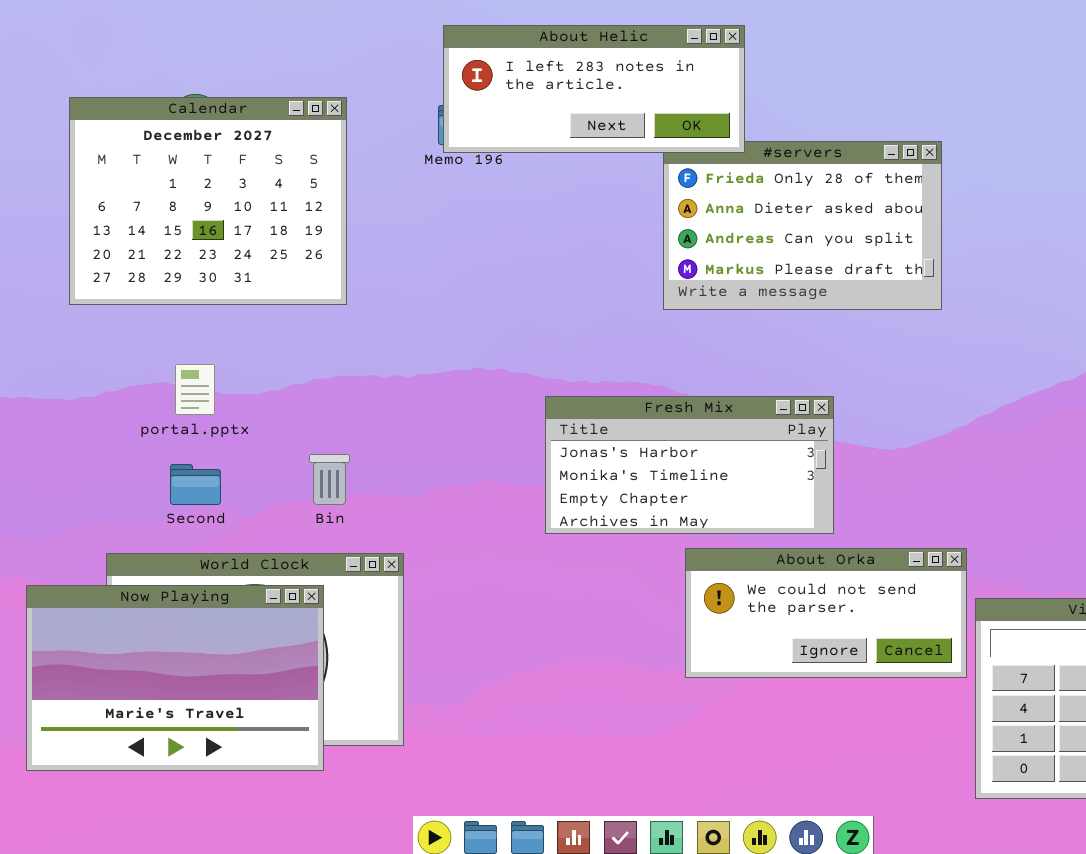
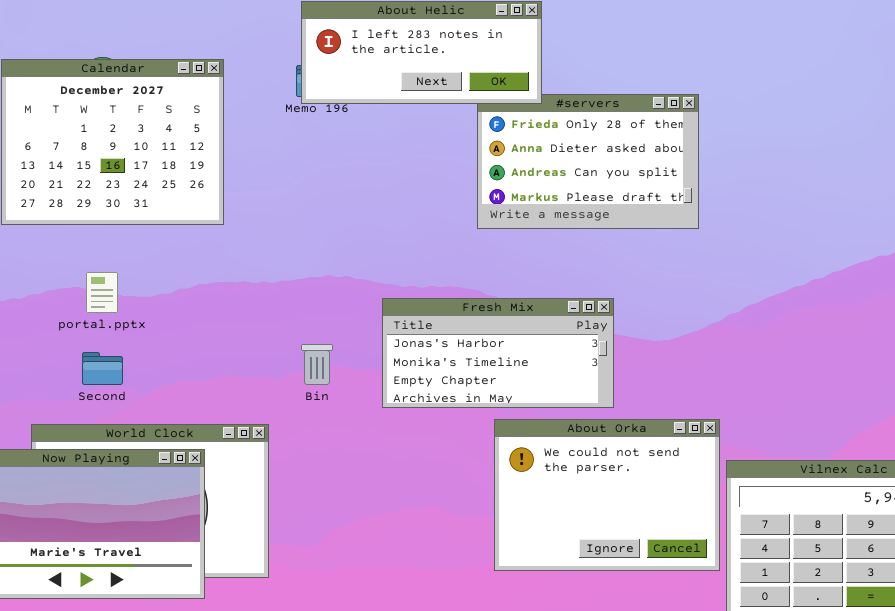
Bin: [309,454,350,505] -> [301,344,333,385], moved
About Orka: [685,548,967,678] -> [494,419,720,571], resized

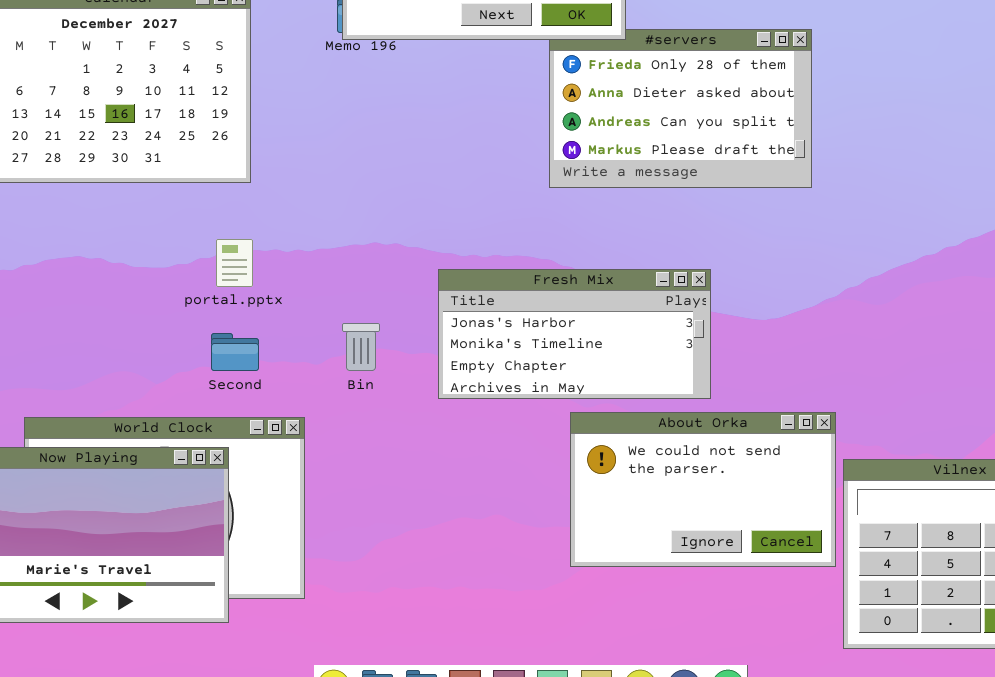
portal.pptx: [86,272,118,313] -> [216,239,253,287], moved
Second: [82,352,123,385] -> [211,333,259,371], moved
About Orka: [494,419,720,571] -> [570,412,836,567], resized

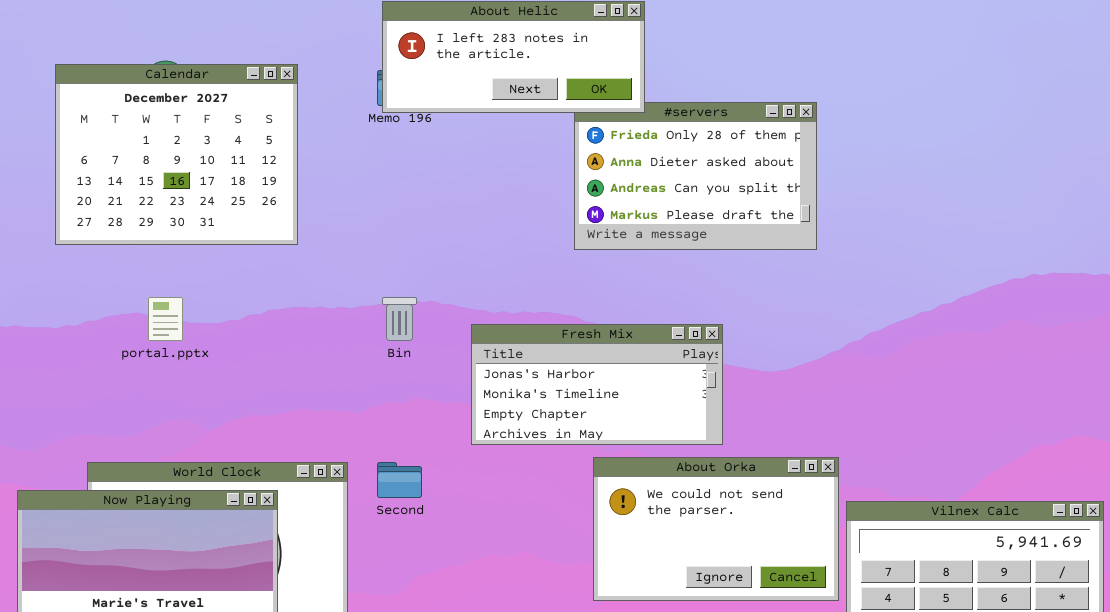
portal.pptx: [216,239,253,287] -> [148,297,183,341], moved
Bin: [342,323,380,371] -> [382,297,417,341], moved
Second: [211,333,259,371] -> [377,462,422,498], moved

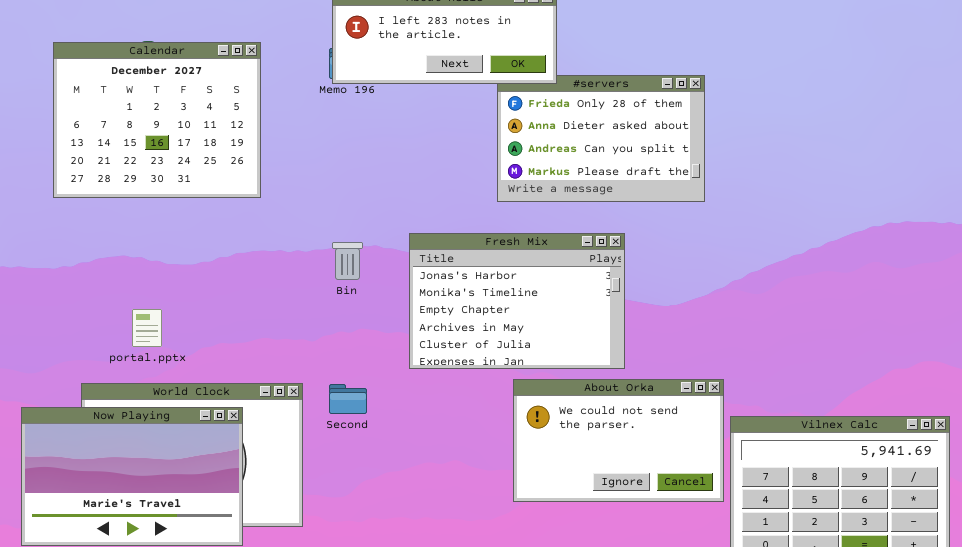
portal.pptx: [148,297,183,341] -> [132,309,162,347], moved
Fresh Mix: [471,324,723,445] -> [409,233,625,369], resized

